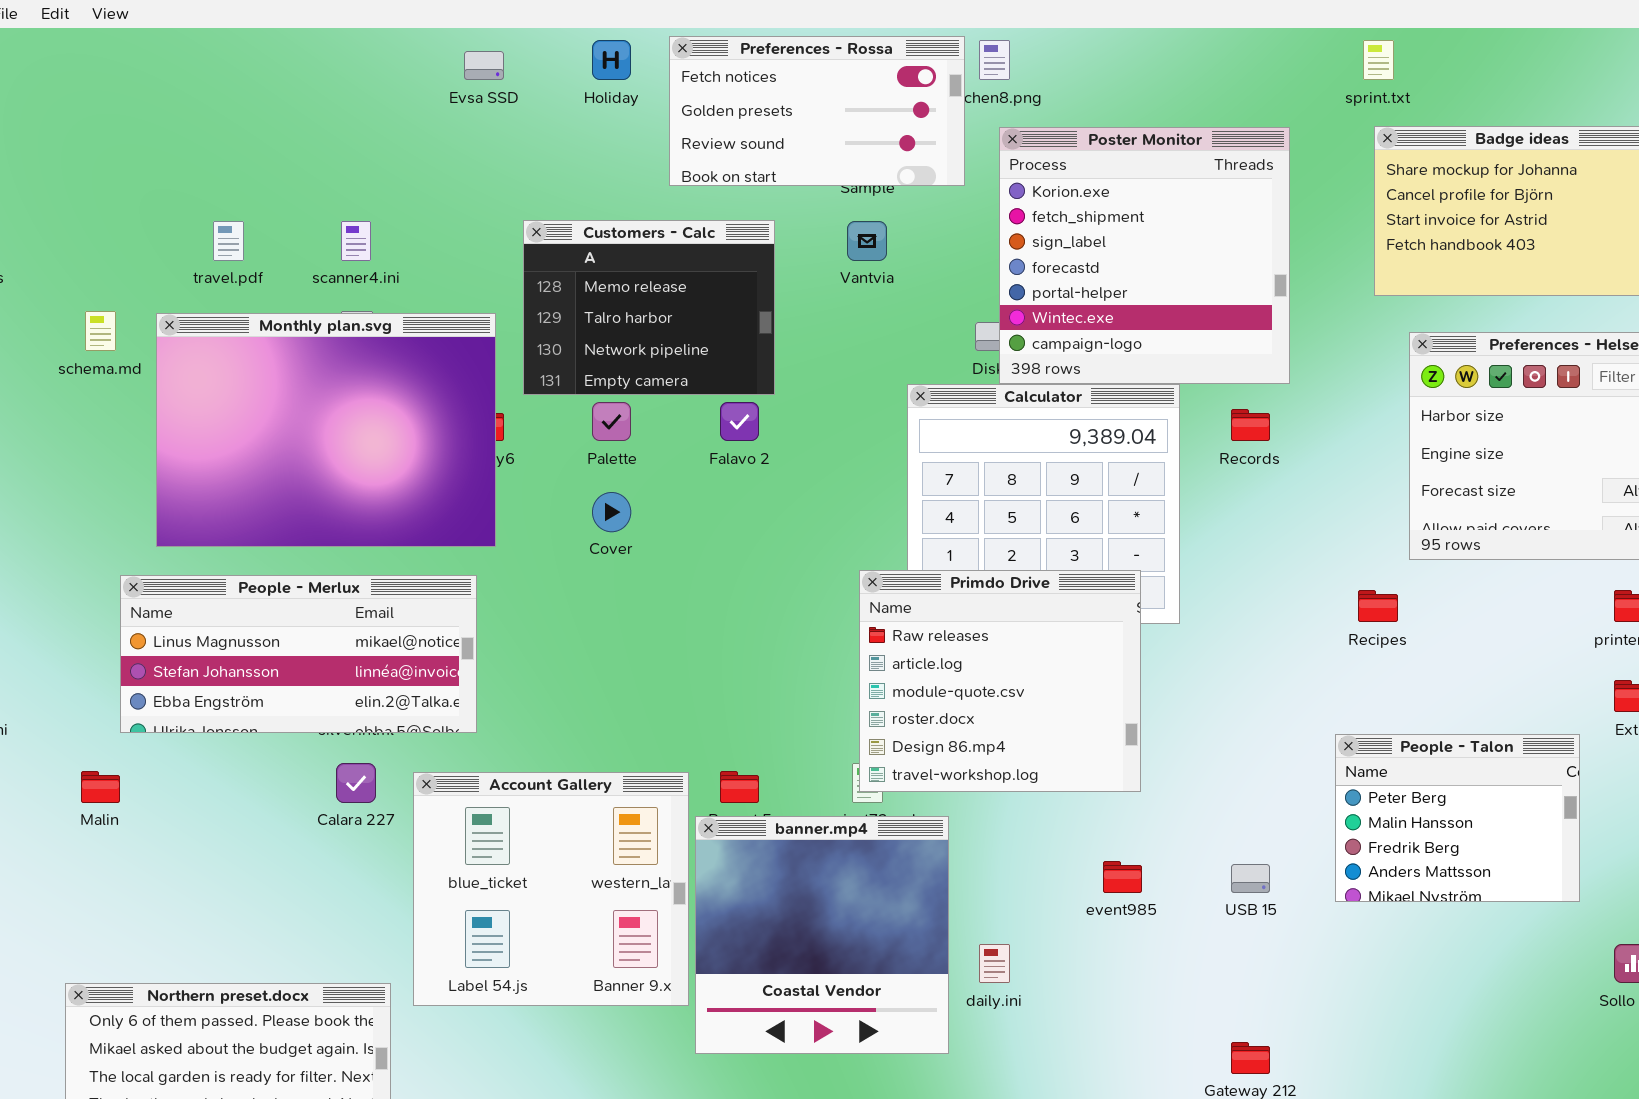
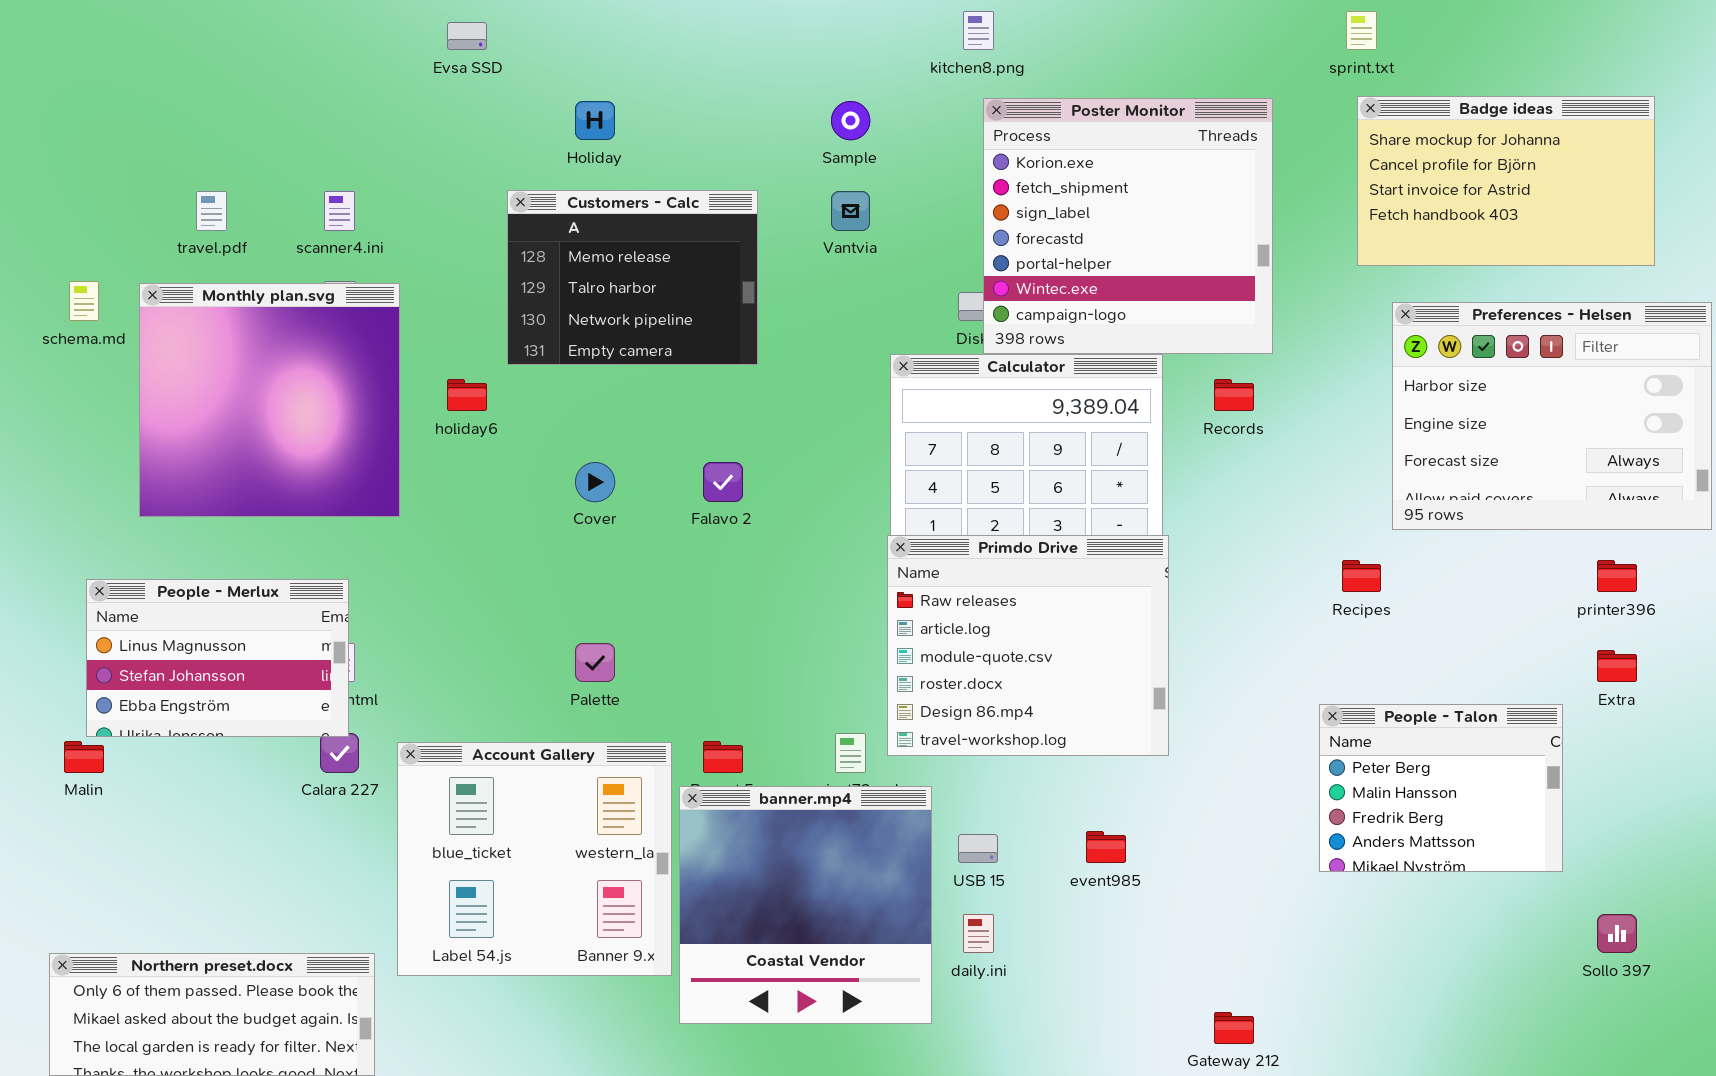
Preferences - Rossa: [669,36,965,186] -> none, closed
Holiday: [592,40,631,80] -> [575,101,615,140], moved
Monthly plan.svg: [156,313,496,547] -> [139,283,400,517], resized
Palette: [592,402,631,441] -> [575,643,615,682], moved
Falavo 2: [720,402,759,441] -> [703,462,743,502], moved
Primdo Drive: [859,570,1141,792] -> [887,535,1169,756], moved
People - Merlux: [120,575,477,733] -> [86,579,349,737], moved, resized
USB 15: [1231,864,1270,893] -> [958,834,998,863], moved

